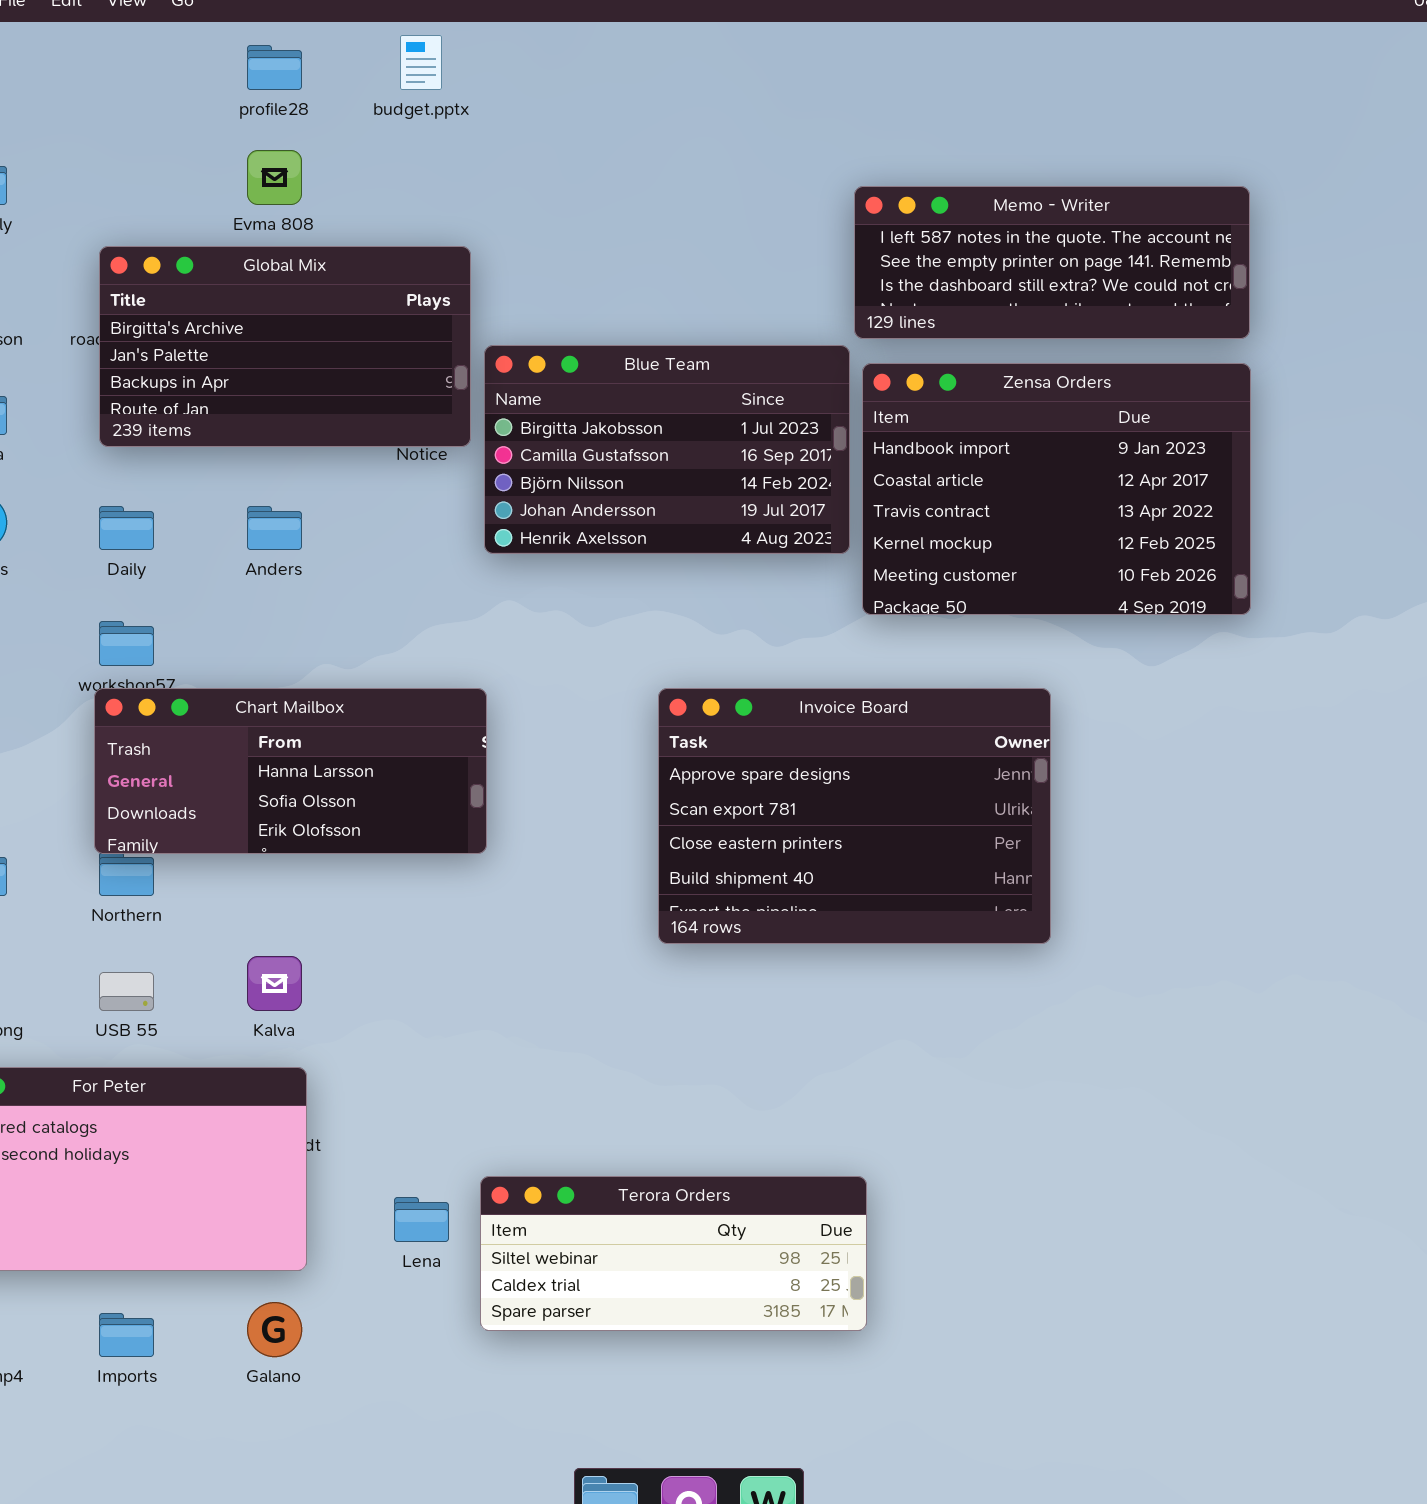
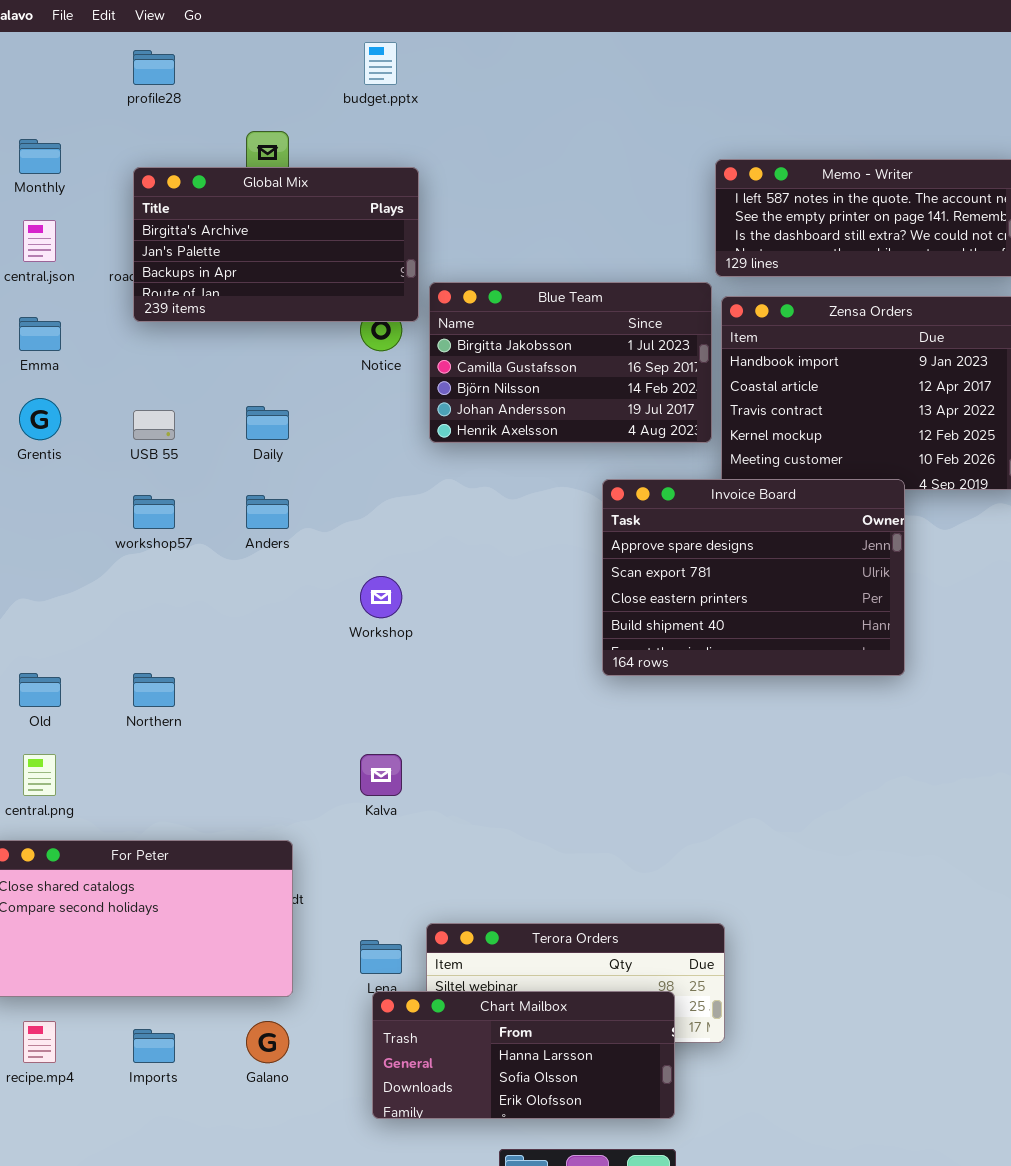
profile28: [247,45,302,90] -> [133,50,175,85], moved
Global Mix: [99,246,471,447] -> [133,167,419,322], moved
Daily: [99,506,154,550] -> [246,406,289,440], moved
Anders: [247,506,302,550] -> [246,495,289,529], moved
Chart Mailbox: [94,688,487,854] -> [372,991,675,1119], moved
Invoice Board: [658,688,1051,944] -> [602,479,905,676], moved
Kalva: [247,956,302,1011] -> [360,754,402,796], moved
USB 55: [99,972,154,1011] -> [133,410,175,440], moved

